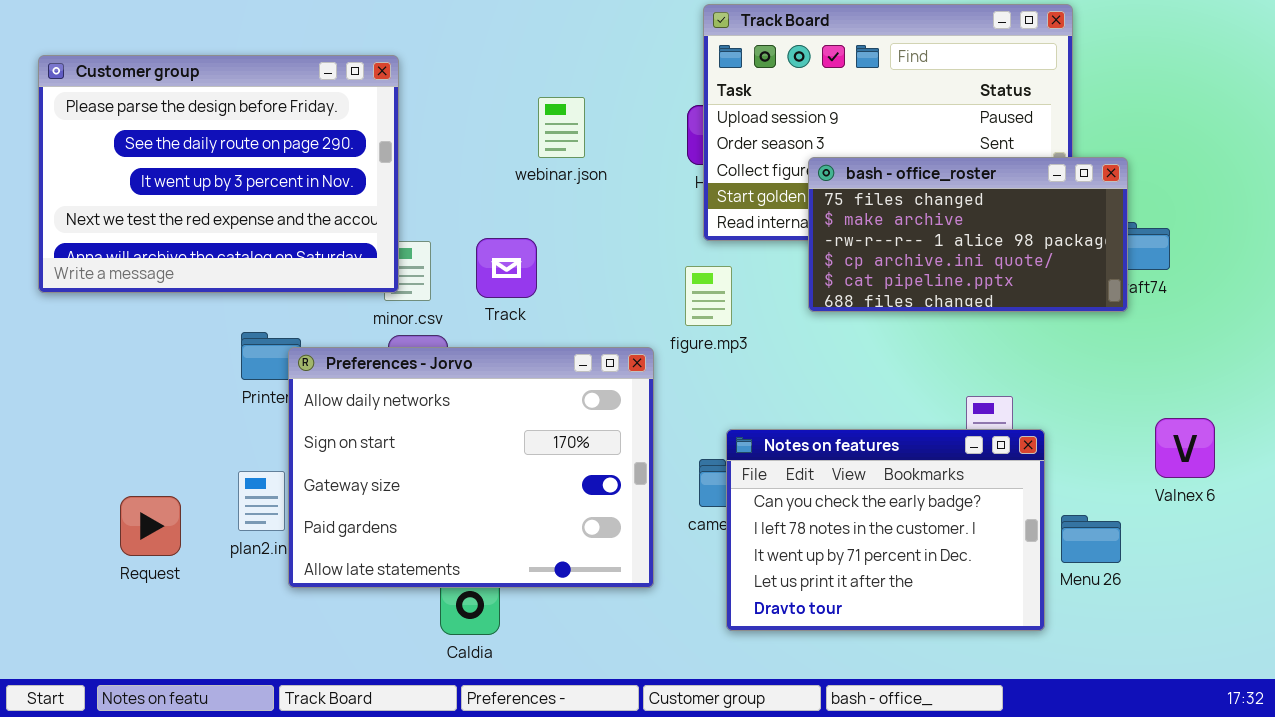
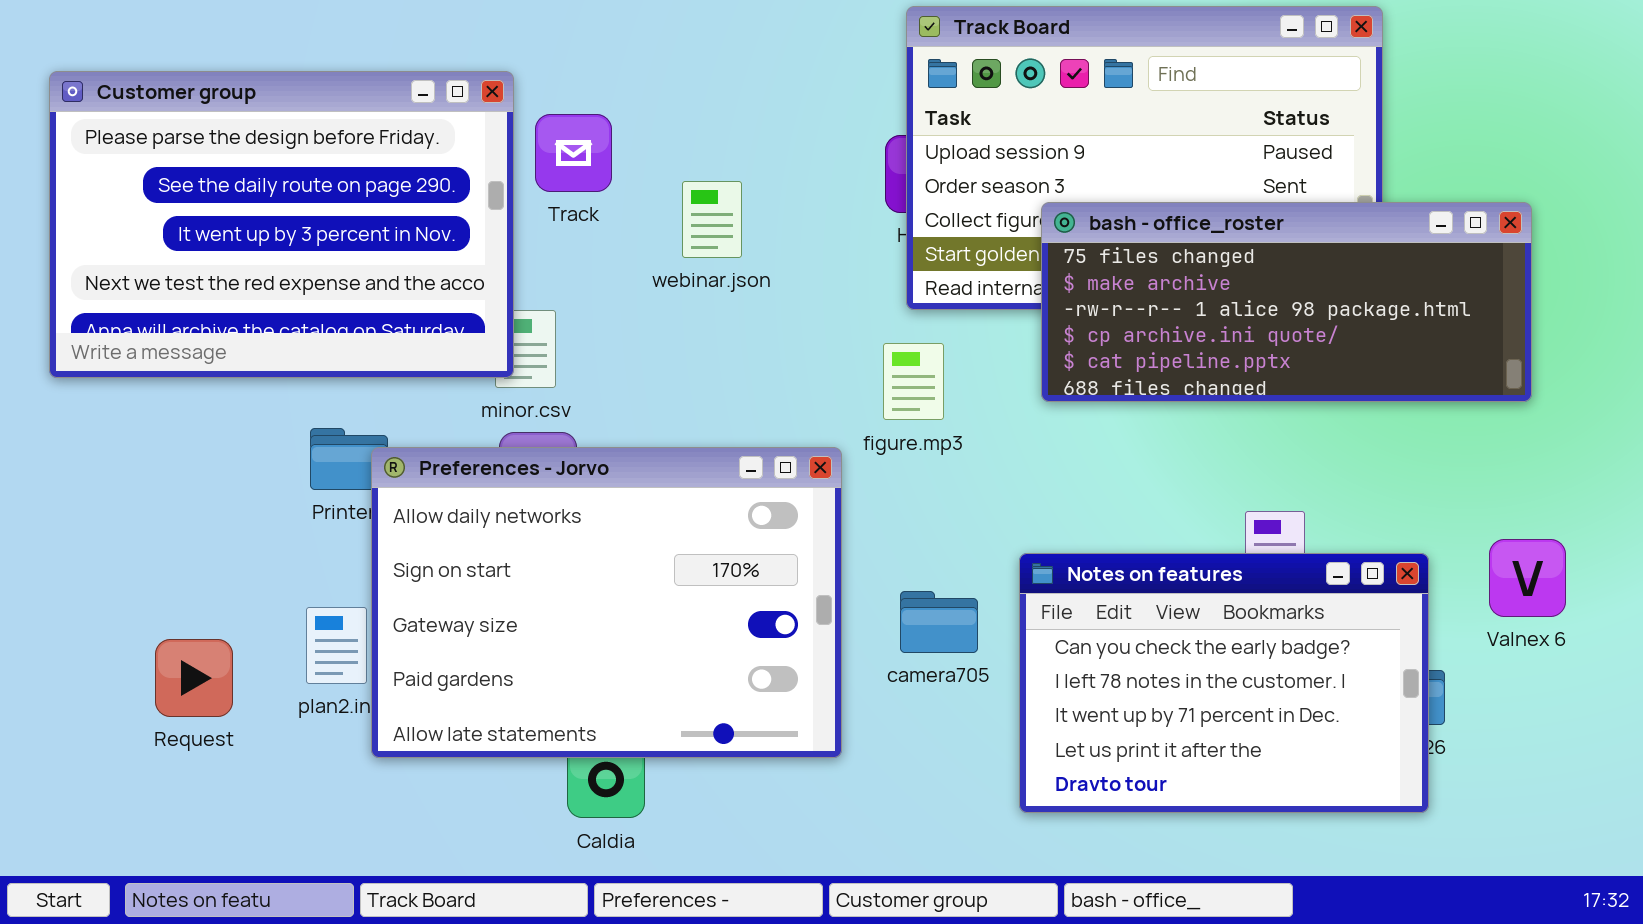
webinar.json: [538,97,585,158] -> [682,181,742,258], moved
bash - office_roster: [808,157,1128,312] -> [1041,202,1532,402], resized
Track: [476,238,537,298] -> [535,114,612,192], moved
Notes on features: [726,429,1045,631] -> [1019,553,1429,813], moved

